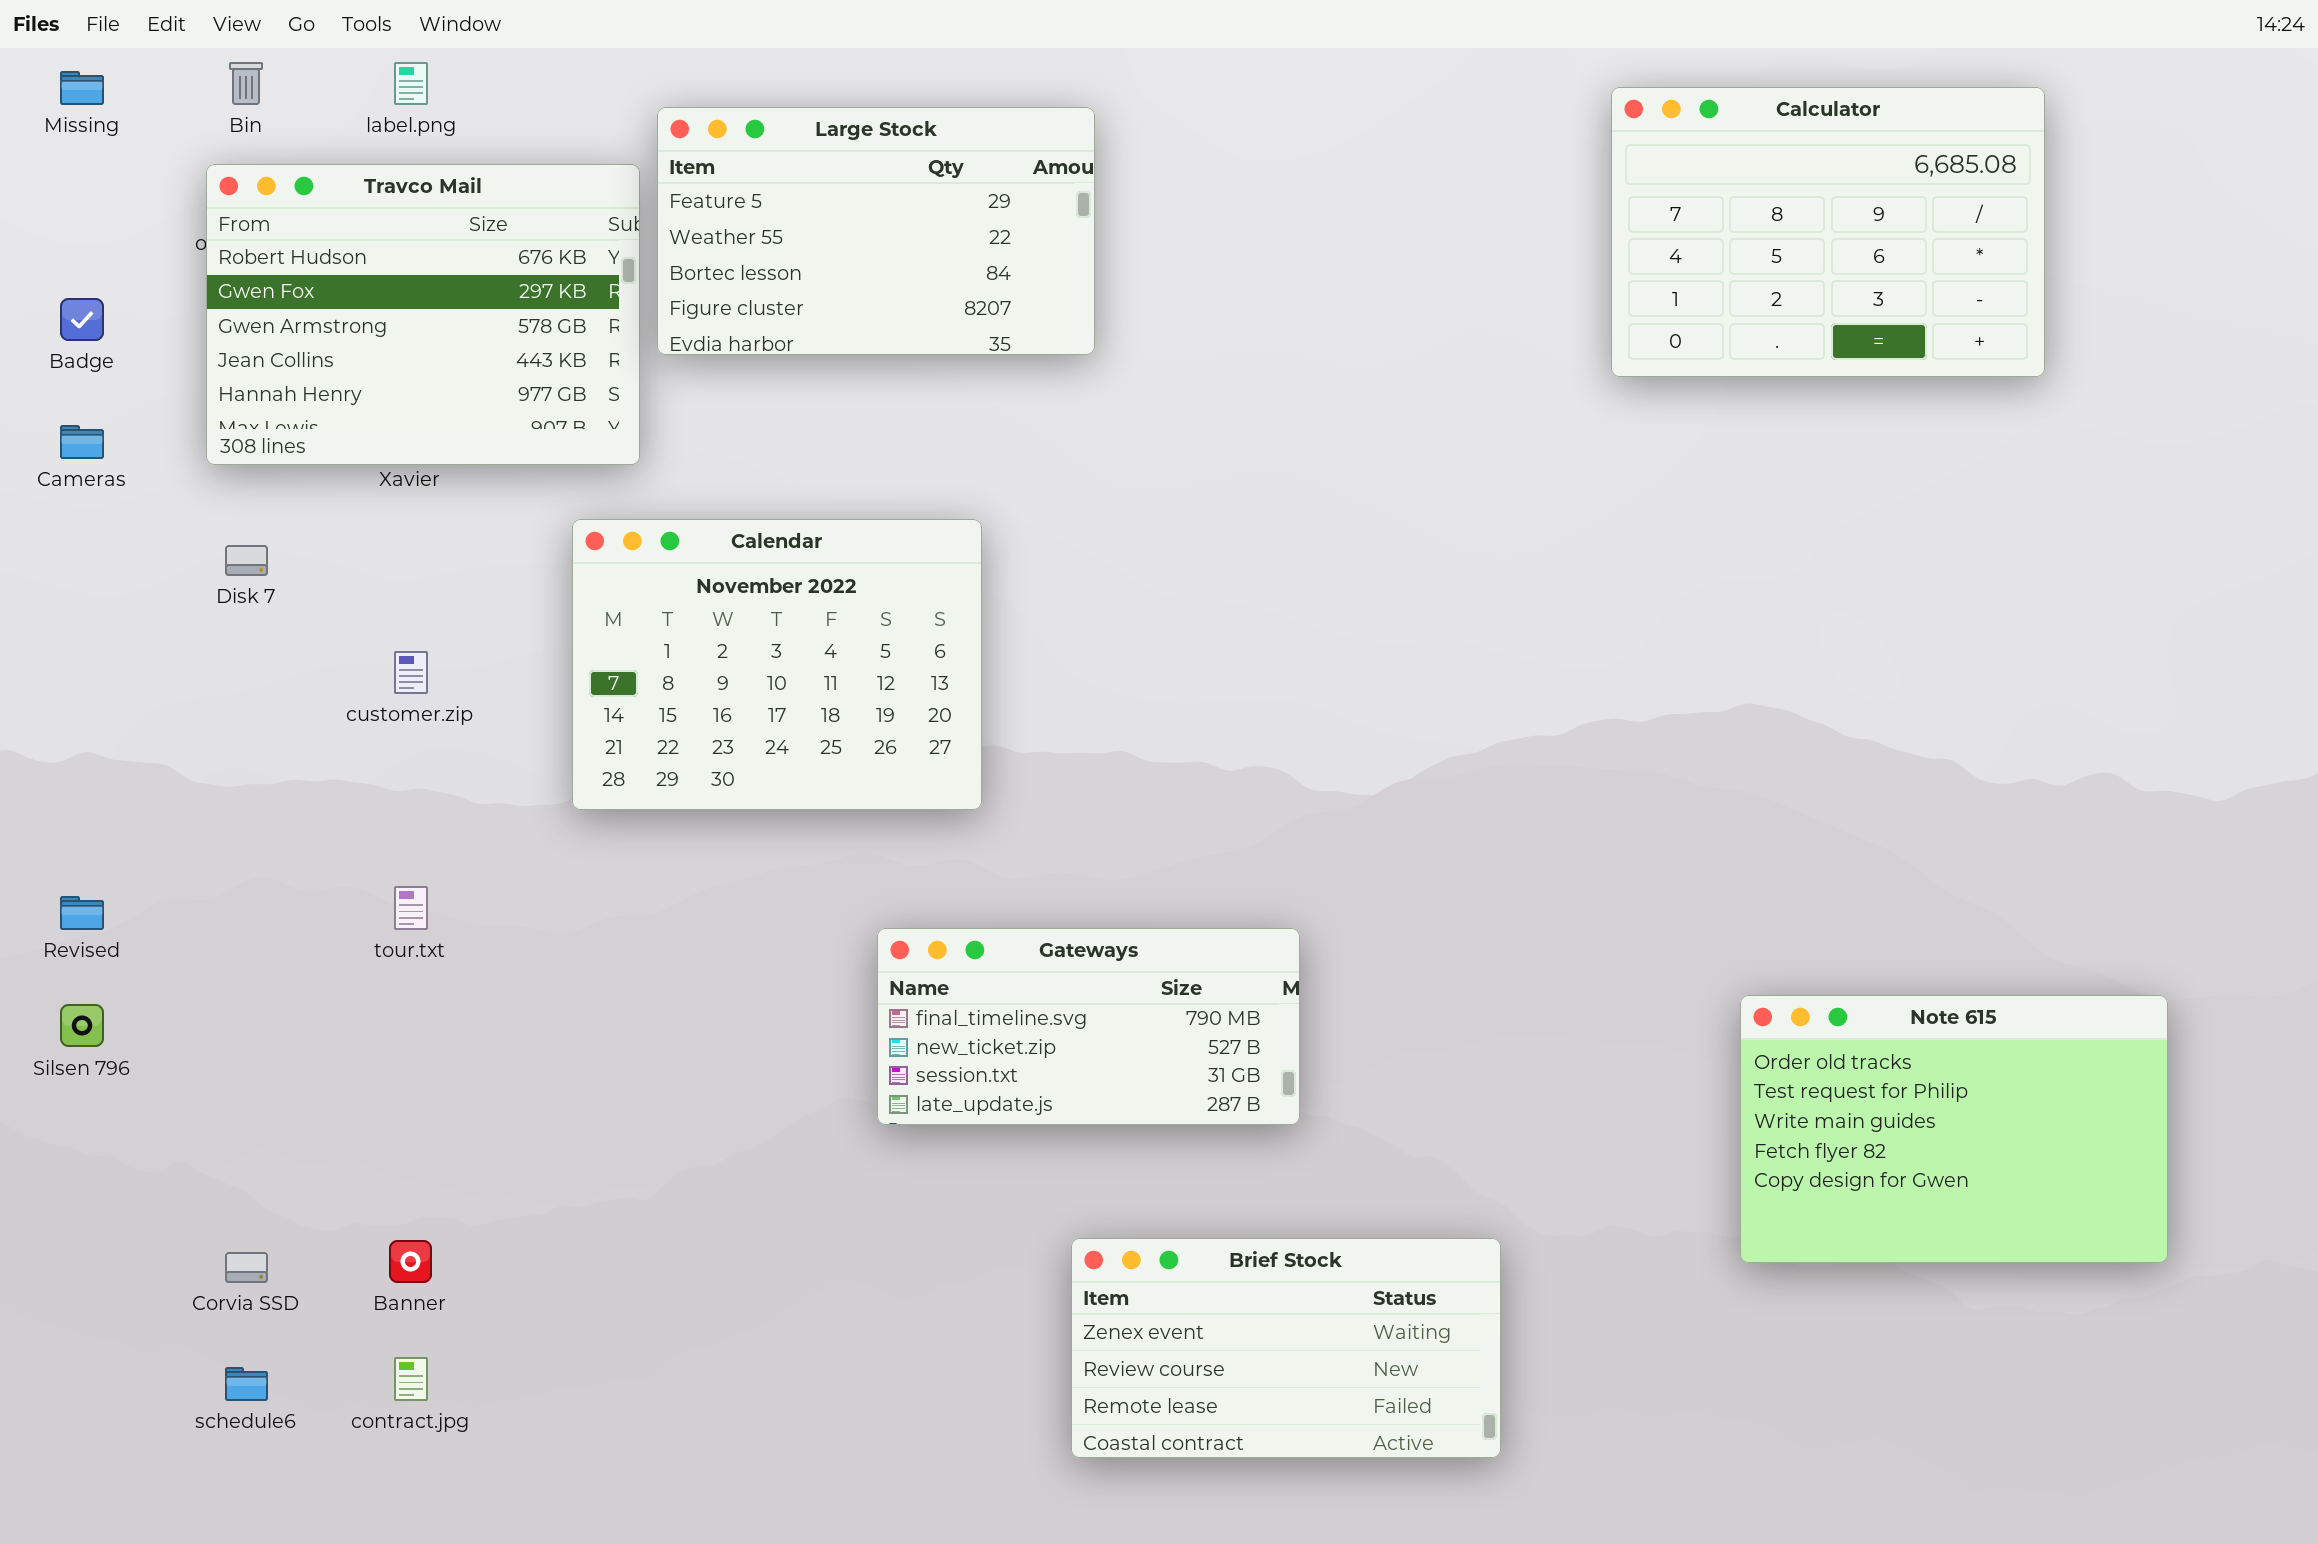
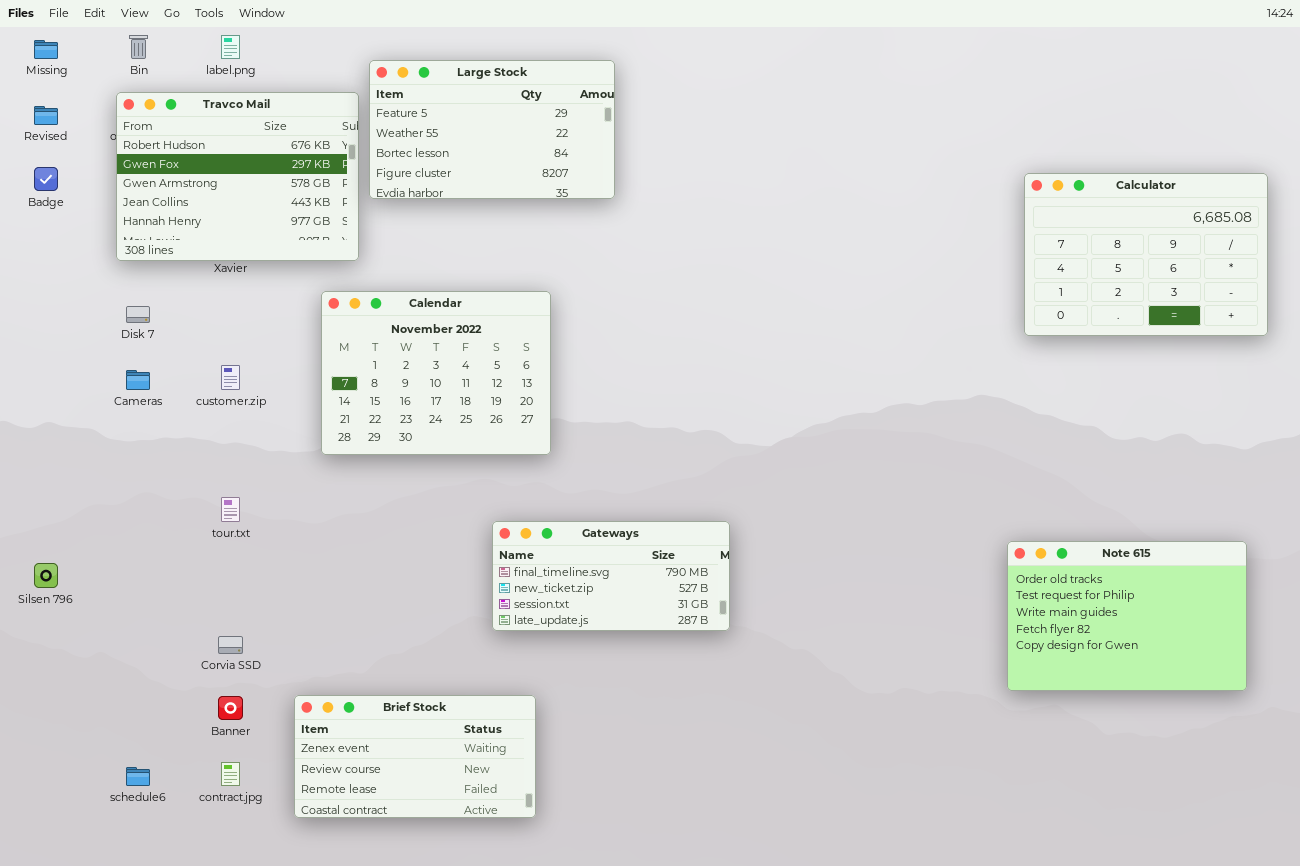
Calculator: [1611,87,2045,377] -> [1024,173,1268,336], moved
Cameras: [60,425,104,459] -> [126,370,150,390], moved
Revised: [60,896,104,930] -> [34,106,58,125], moved
Note 615: [1740,995,2168,1263] -> [1007,541,1247,691], moved
Brief Stock: [1071,1238,1501,1458] -> [294,695,536,818], moved
Corvia SSD: [225,1252,268,1283] -> [218,636,243,654], moved

